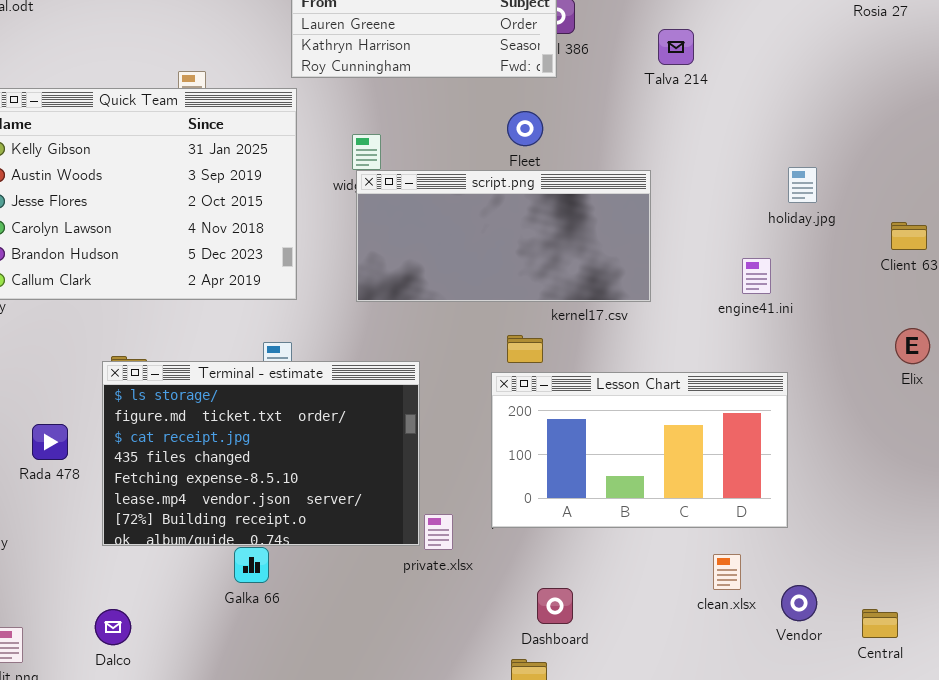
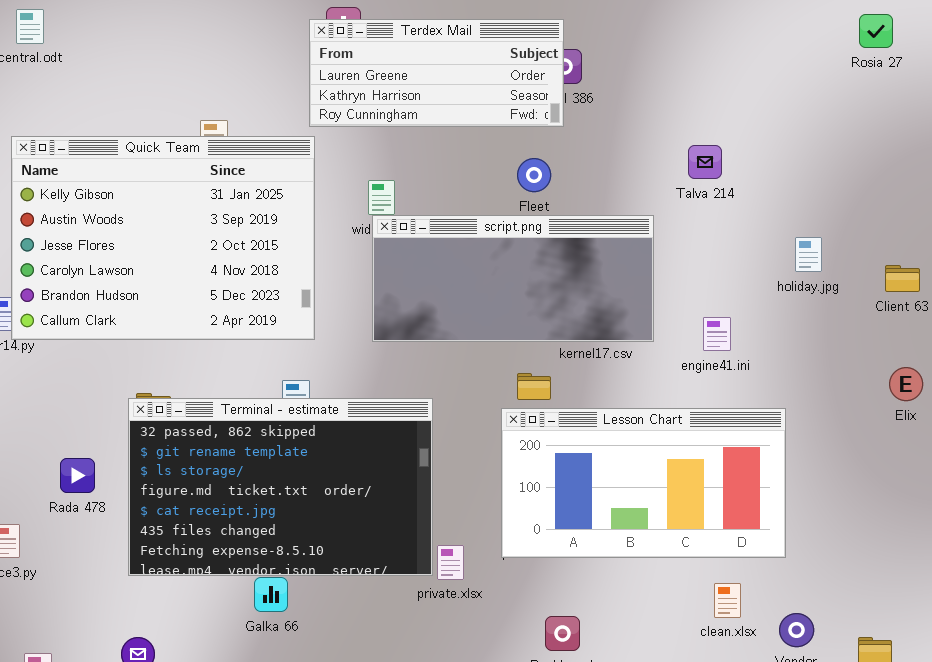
Talva 214: [658,29,694,65] -> [688,145,722,179], moved
holiday.jpg: [788,167,817,203] -> [795,237,822,272], moved
engine41.ini: [742,258,771,294] -> [703,317,731,351], moved
Terminal - estimate: [102,361,420,546] -> [128,398,433,576], scrolled up 2 rows

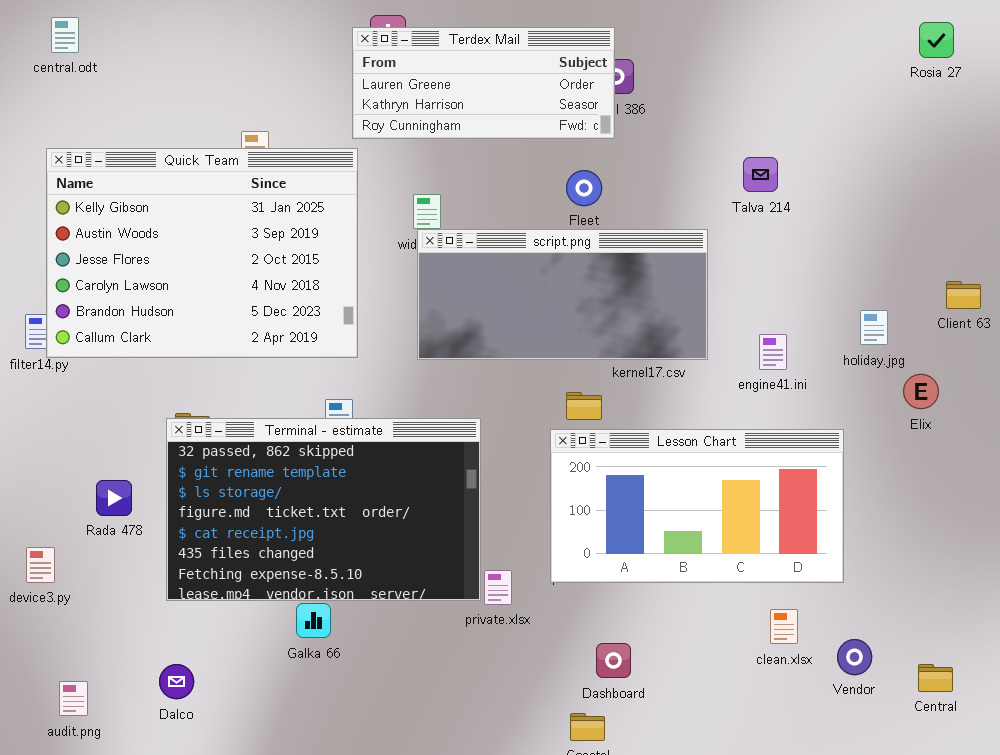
holiday.jpg: [795,237,822,272] -> [860,310,888,345], moved
Elix: [889,367,923,401] -> [903,374,939,409], moved

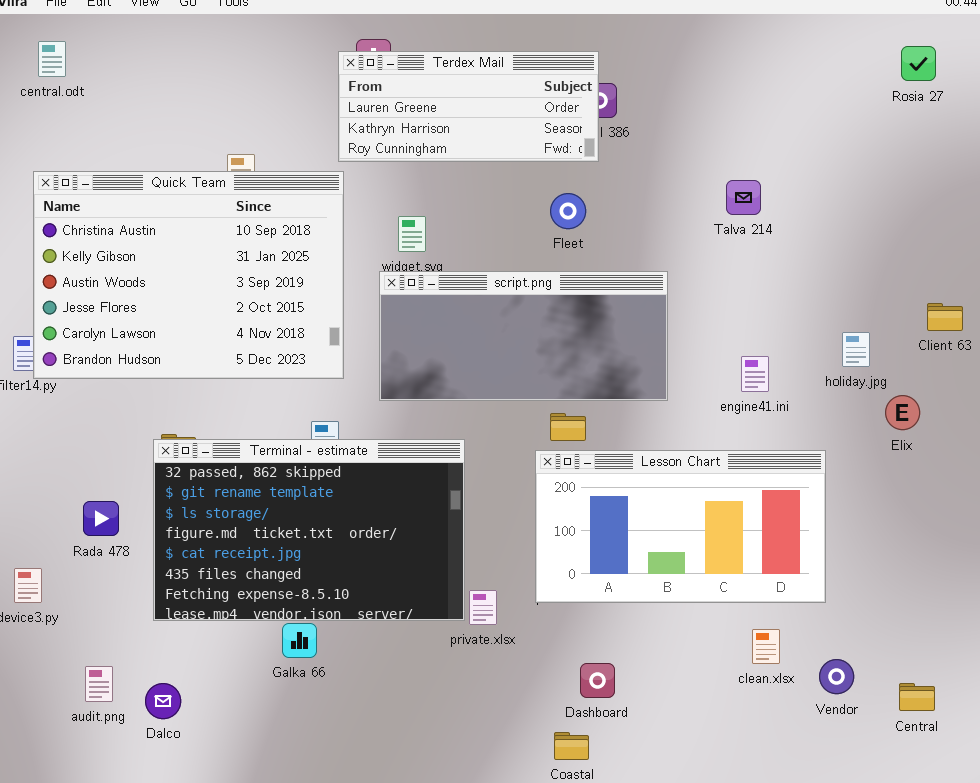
Quick Team: [46,148,358,358] -> [33,171,344,379], scrolled up 1 row
script.png: [417,229,708,360] -> [379,271,668,401], moved
audit.png: [59,681,88,716] -> [85,666,113,702], moved

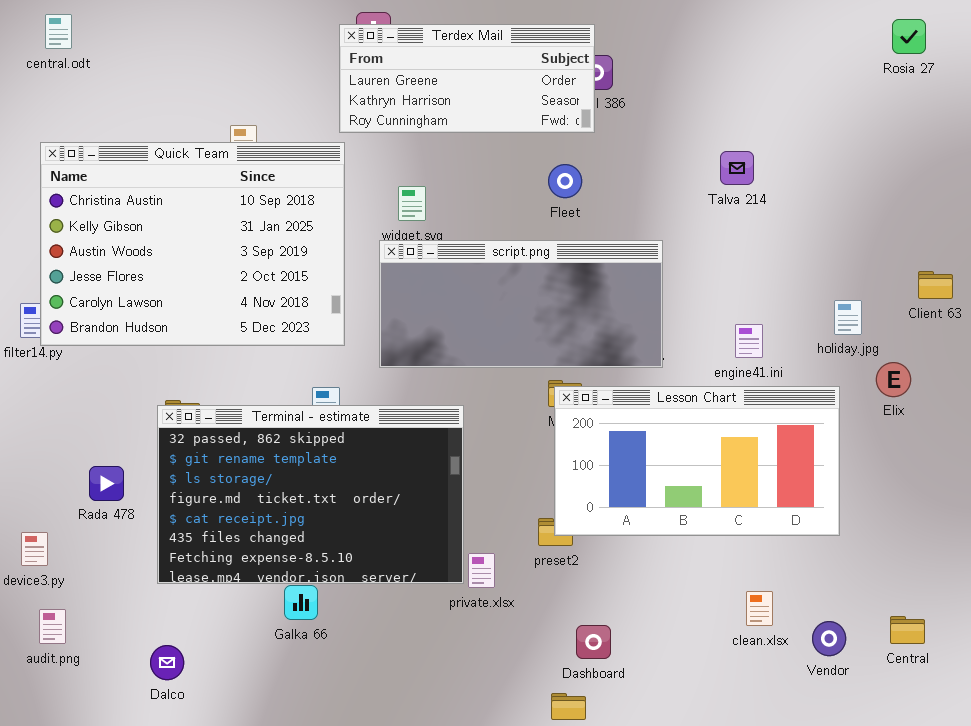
Lesson Chart: [535,450,826,603] -> [554,386,840,536], moved
audit.png: [85,666,113,702] -> [39,609,66,644], moved
Central: [899,683,935,711] -> [890,616,925,644], moved

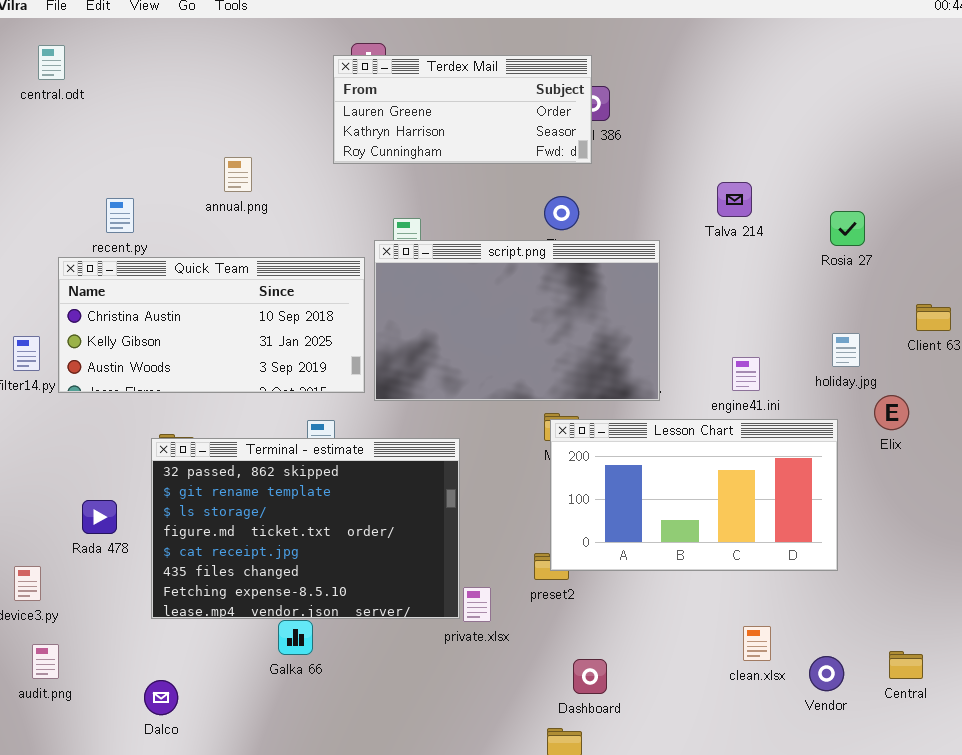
Rosia 27: [892,19,926,54] -> [830,211,865,246], moved
Quick Team: [40,142,345,346] -> [58,257,365,393], moved, resized
script.png: [379,240,663,368] -> [374,240,660,401], resized

